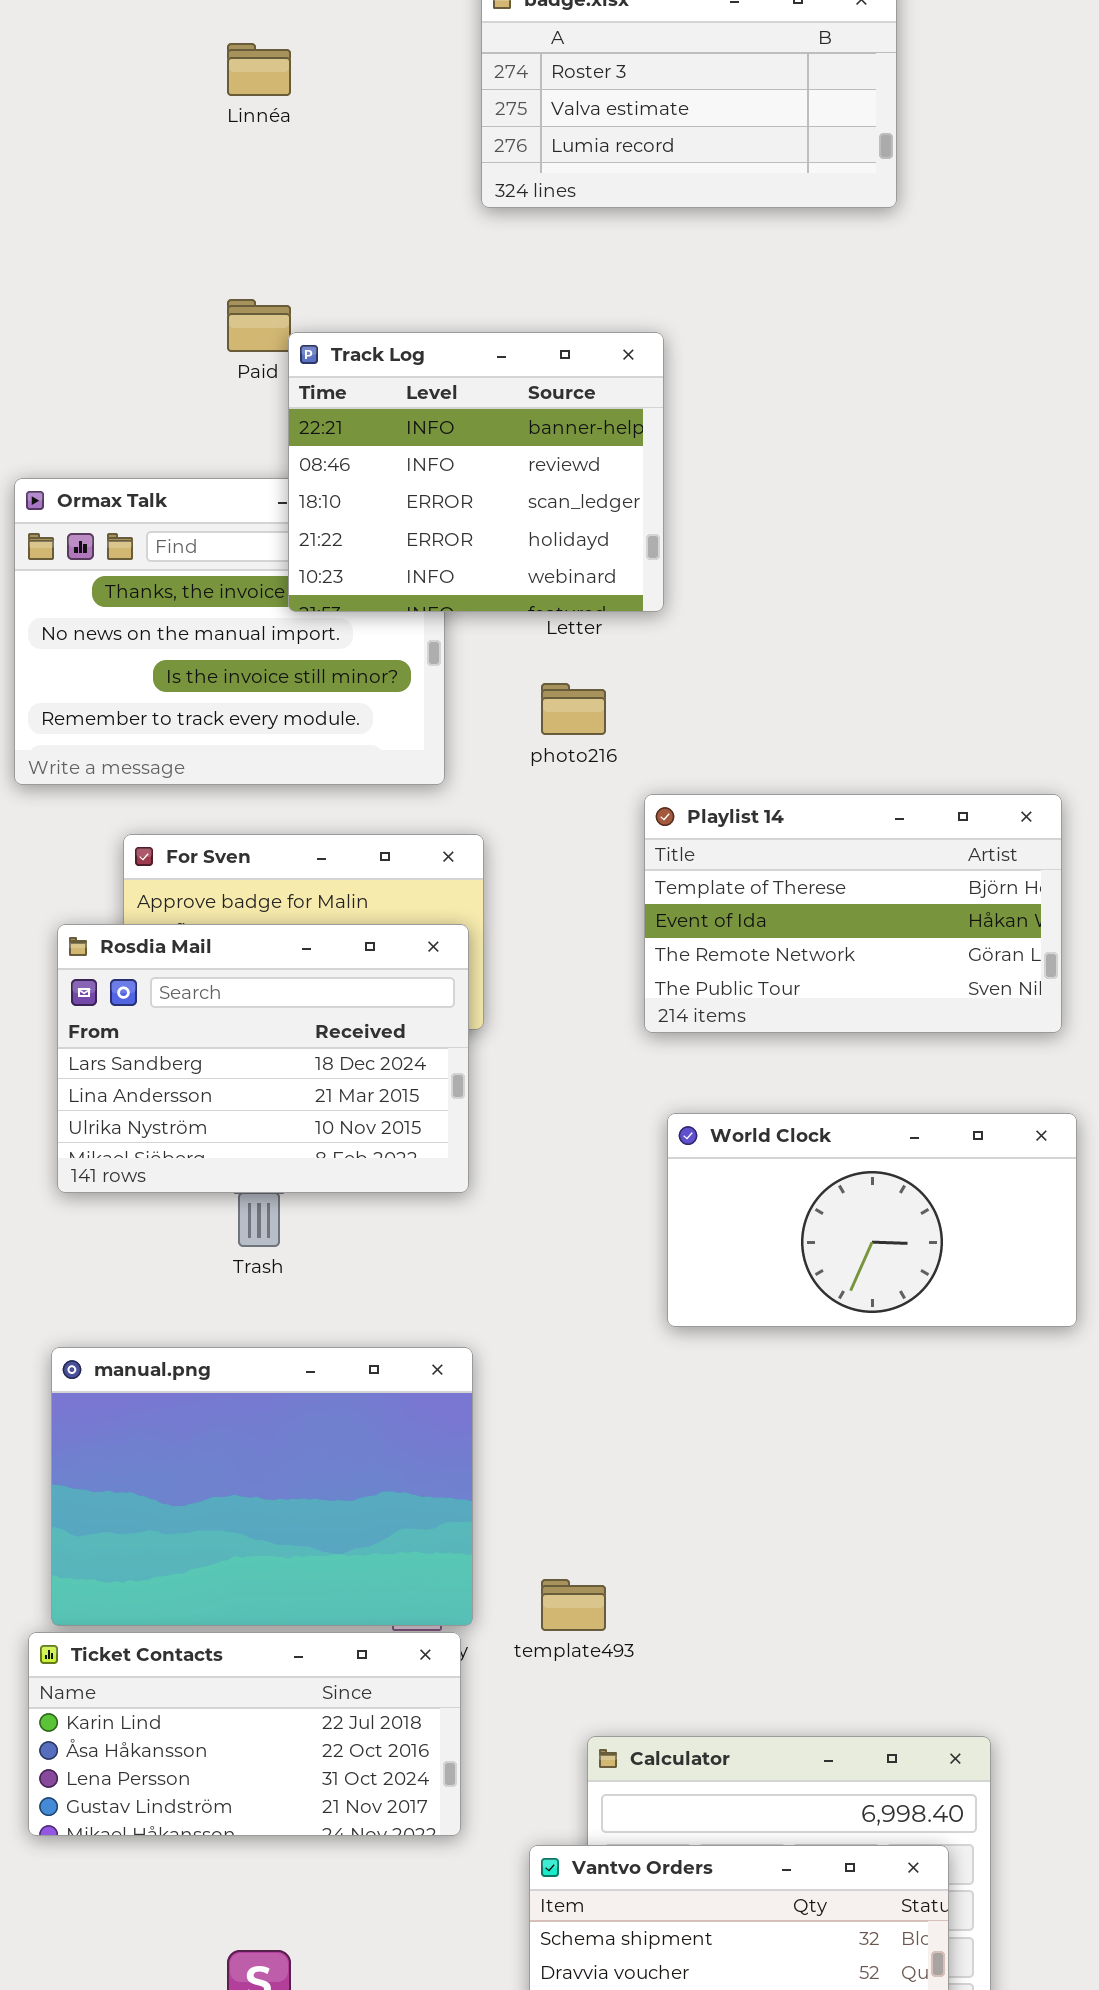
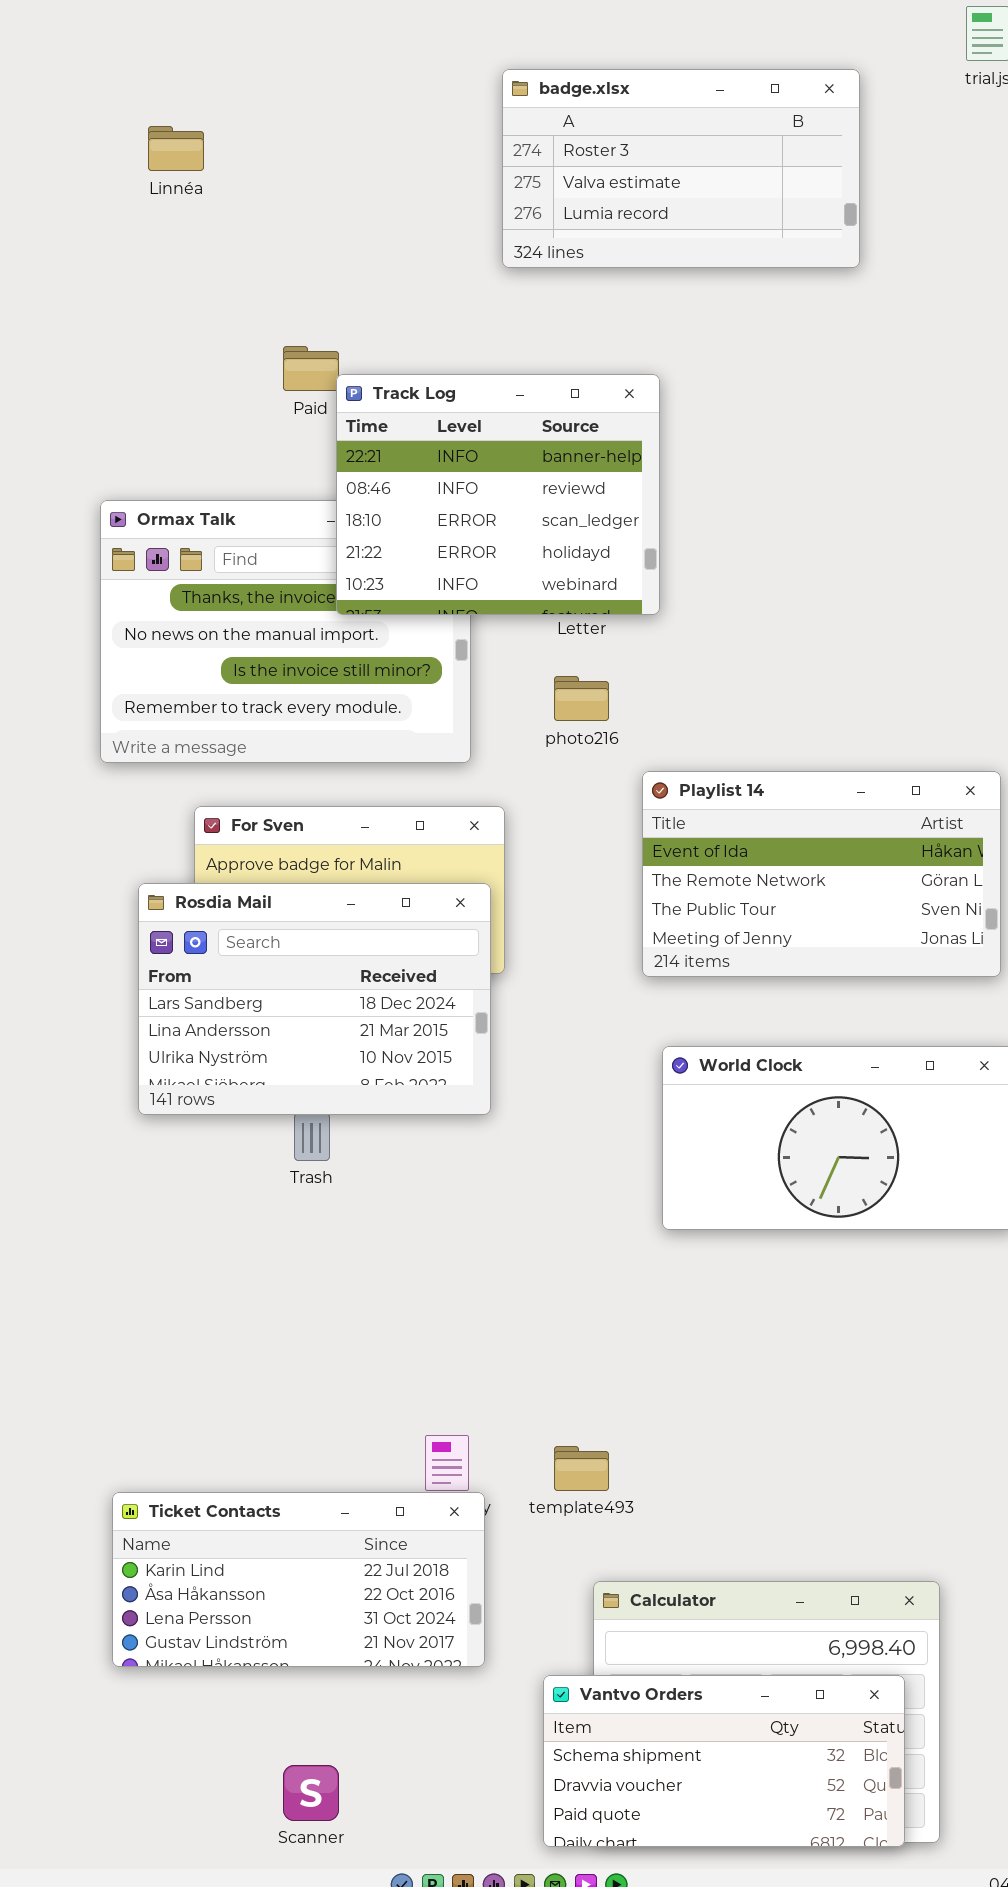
Linnéa: [227,43,291,96] -> [148,126,204,171], moved
Playlist 14: [644,794,1062,1033] -> [642,771,1001,977], scrolled down 1 row
manual.png: [51,1347,473,1626] -> none, closed

